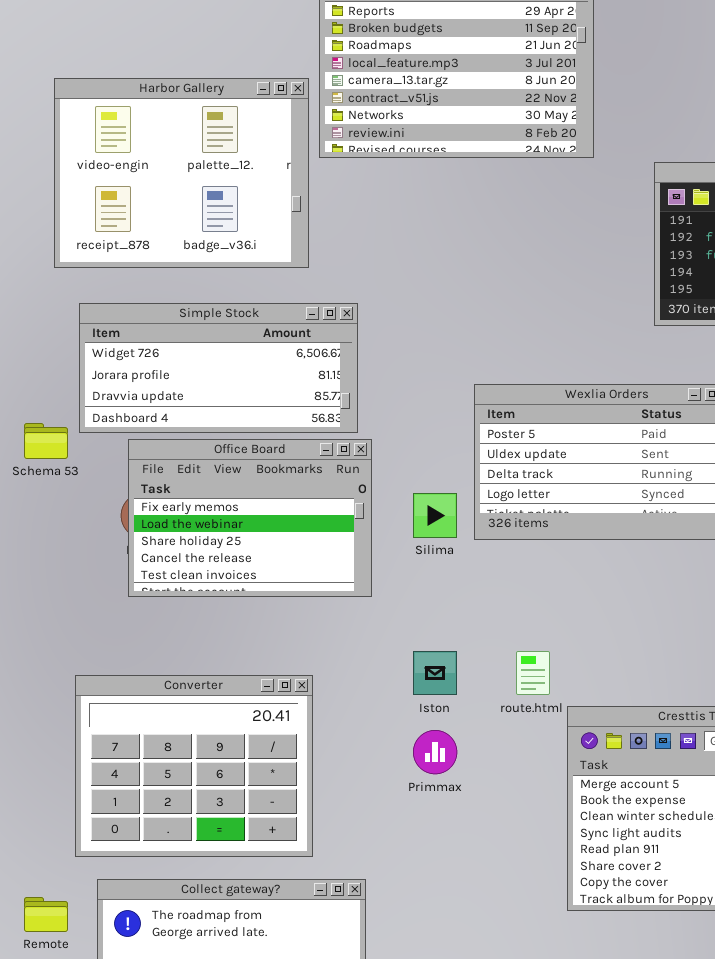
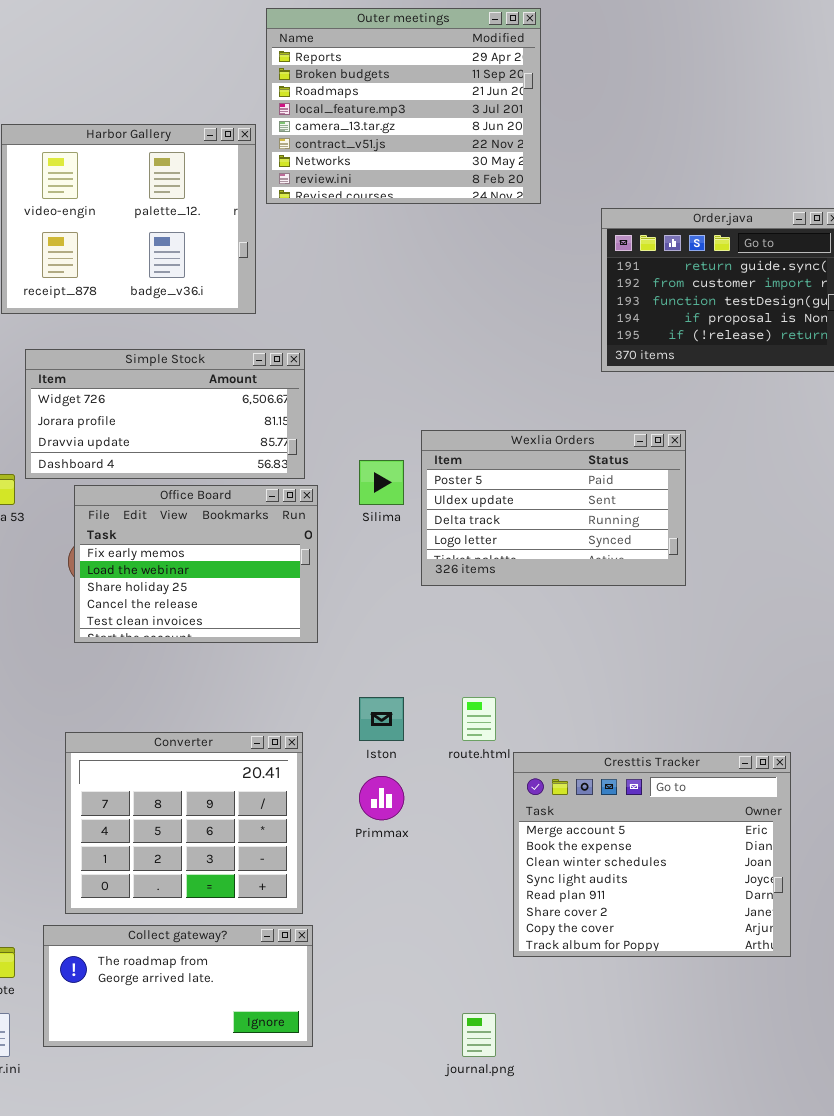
Silima: [413,493,457,538] -> [359,460,404,505], moved
Converter: [75,675,313,857] -> [65,732,303,914], moved

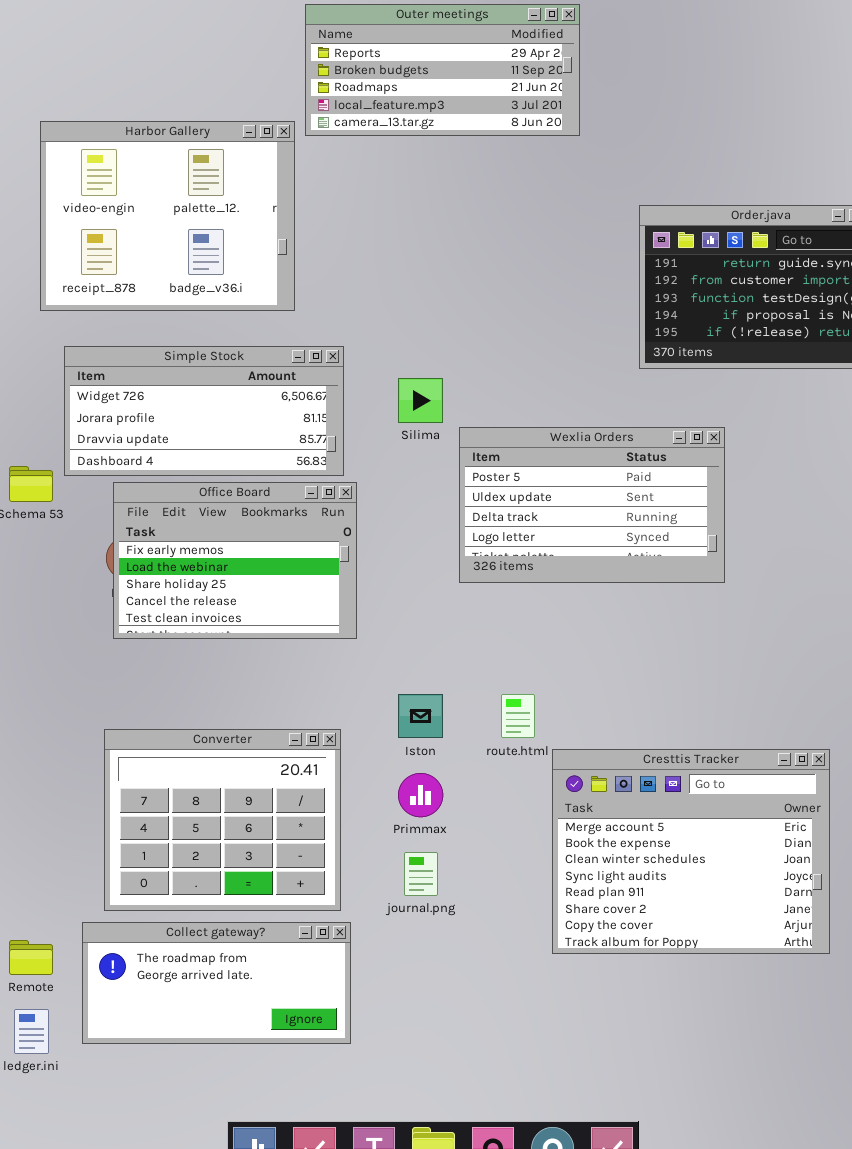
Outer meetings: [266,8,541,204] -> [305,4,580,136], resized
Silima: [359,460,404,505] -> [398,378,443,423], moved
journal.png: [462,1013,496,1057] -> [404,852,438,896], moved

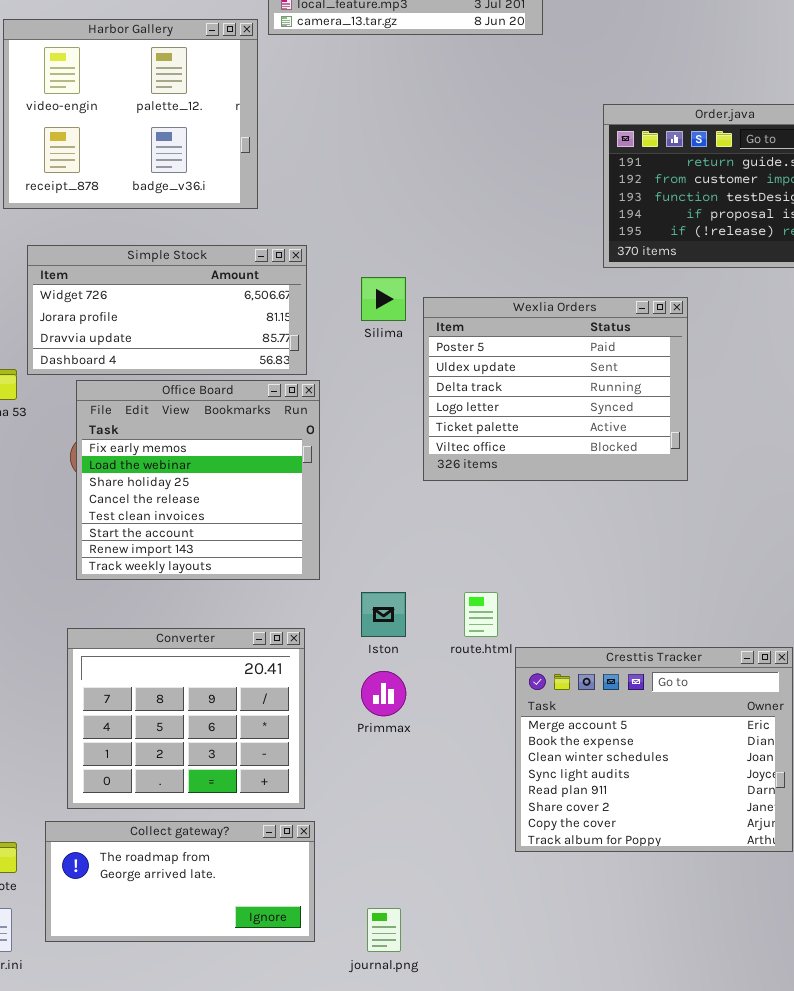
Wexlia Orders: [459,427,725,583] -> [423,297,688,481], resized
Office Board: [113,482,357,639] -> [76,380,320,580], resized
journal.png: [404,852,438,896] -> [367,908,401,952], moved

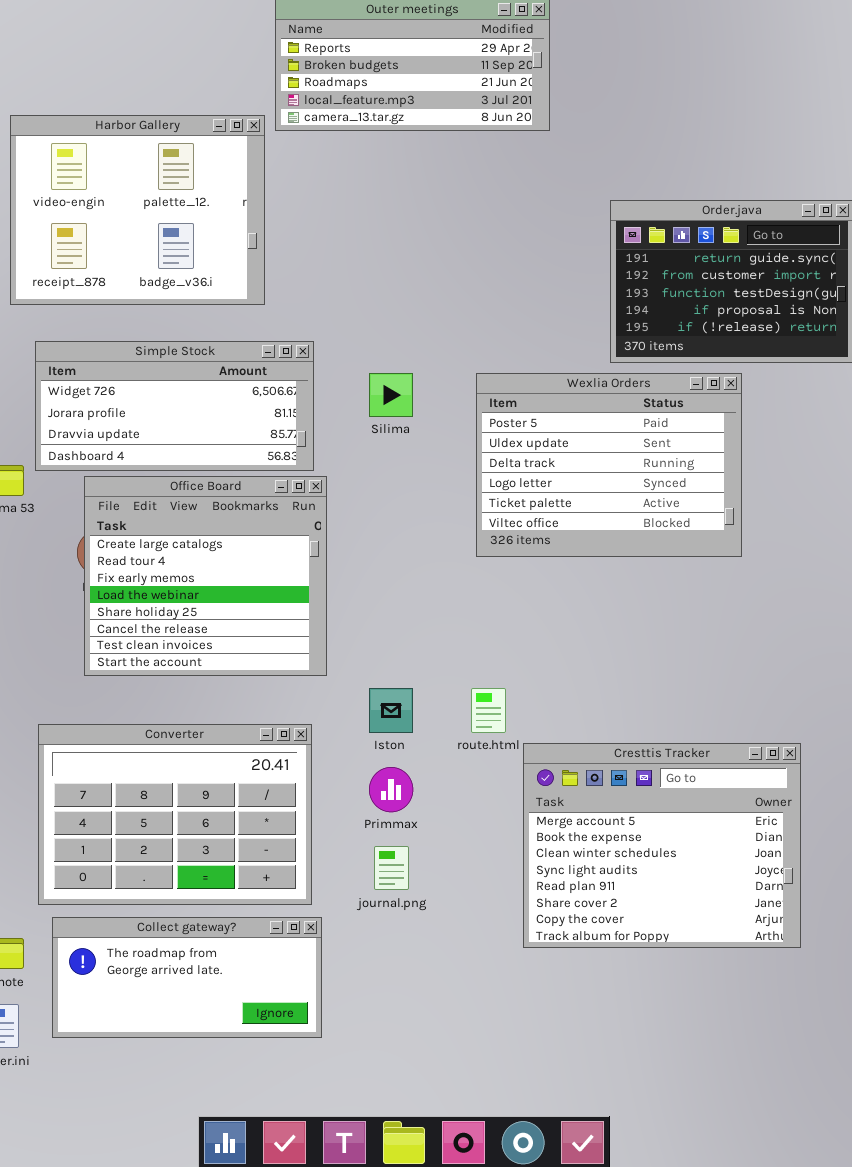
Wexlia Orders: [423,297,688,481] -> [476,373,742,557], moved
Office Board: [76,380,320,580] -> [84,476,327,676], scrolled up 2 rows
Converter: [67,628,305,809] -> [38,724,312,905], resized
journal.png: [367,908,401,952] -> [374,846,409,890], moved

